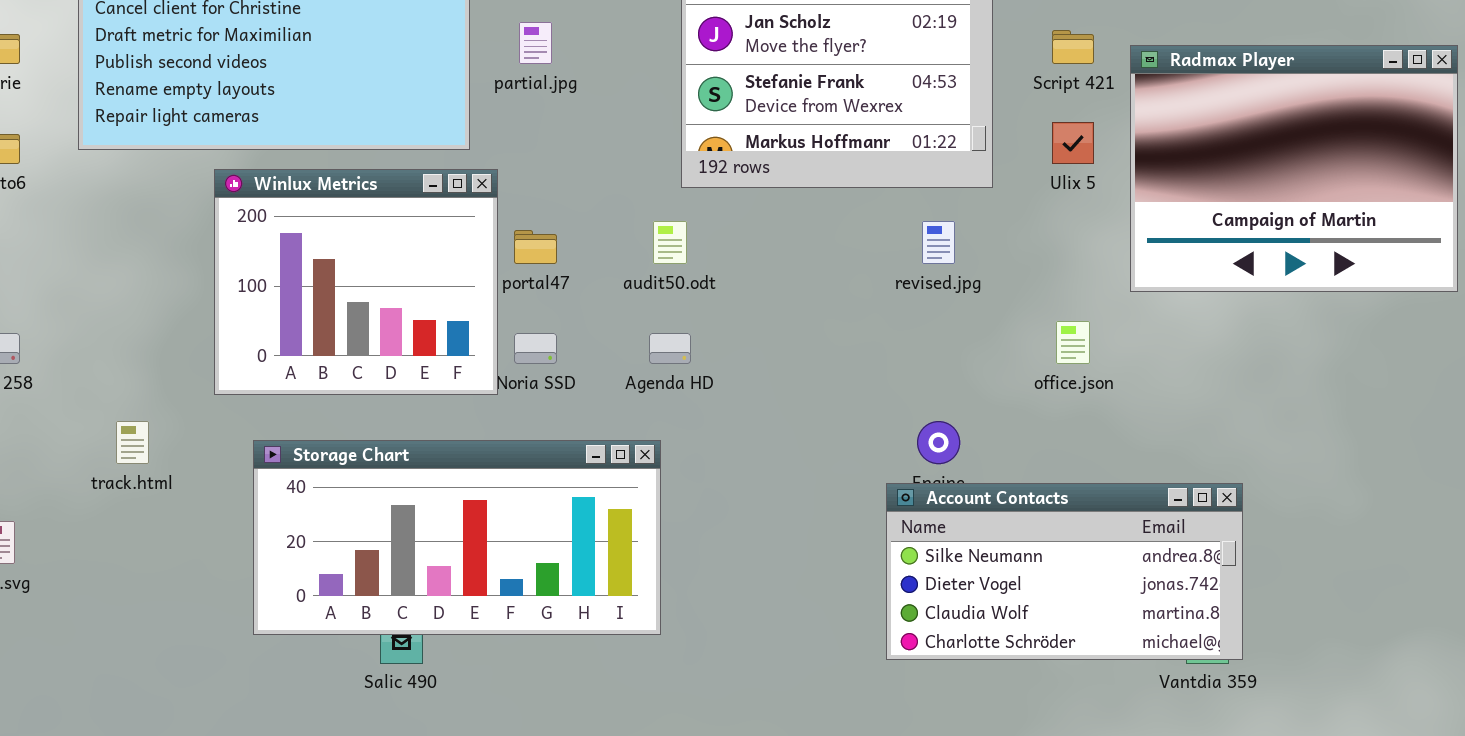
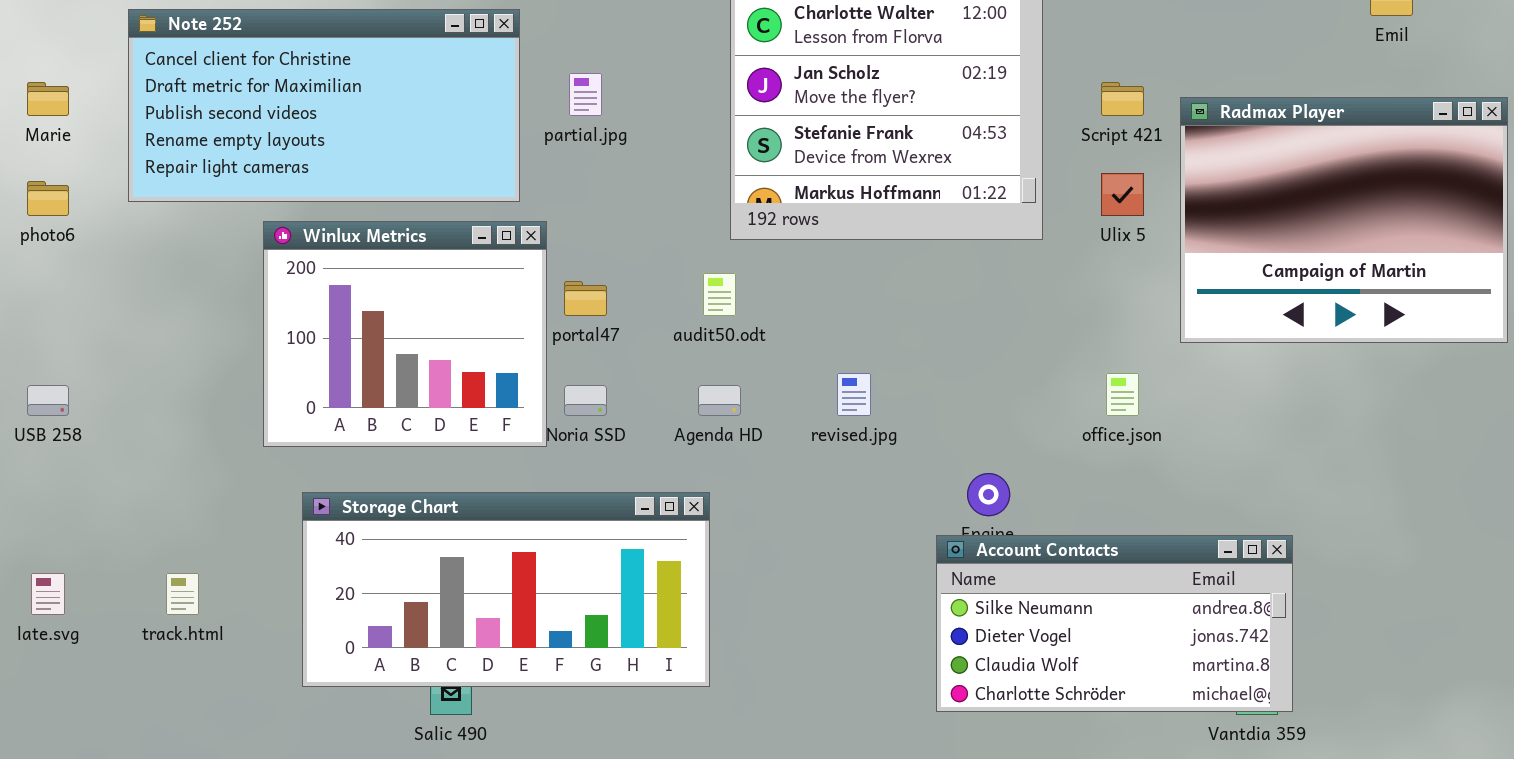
revised.jpg: [922,221,955,264] -> [837,373,871,416], moved
track.html: [116,421,149,464] -> [166,573,199,615], moved

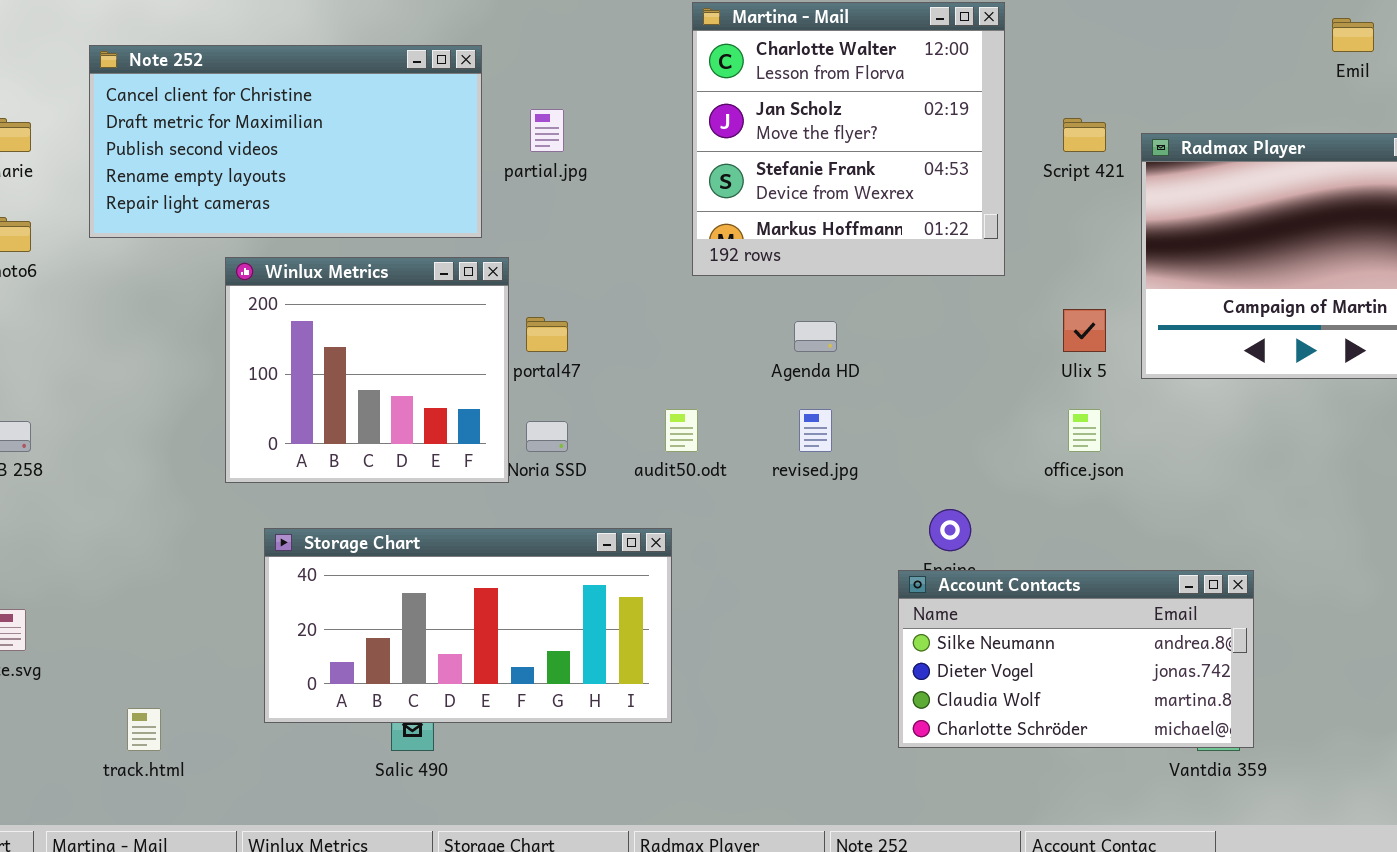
Ulix 5: [1101,173,1144,216] -> [1063,309,1106,352], moved
audit50.odt: [703,273,736,316] -> [665,409,698,452], moved
Agenda HD: [698,385,741,416] -> [794,321,837,352], moved
track.html: [166,573,199,615] -> [127,708,161,751], moved

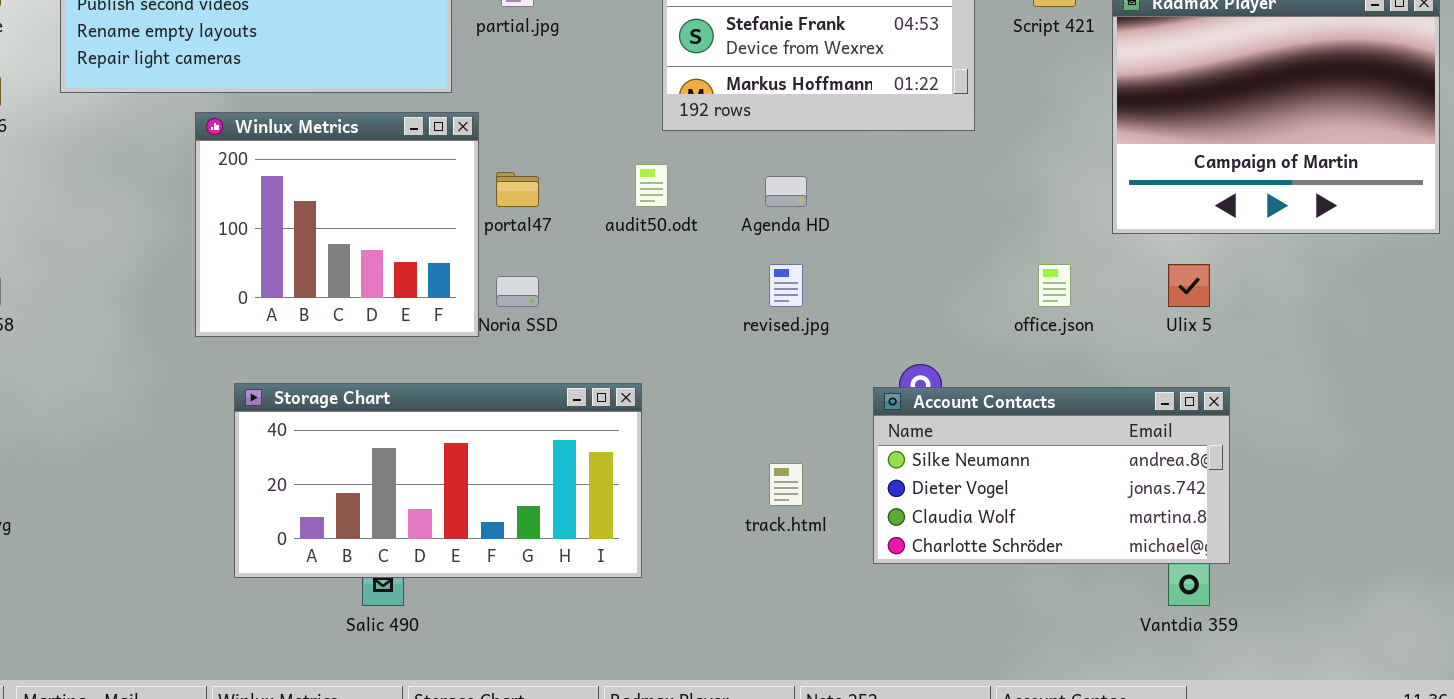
Ulix 5: [1063,309,1106,352] -> [1168,264,1210,307], moved
audit50.odt: [665,409,698,452] -> [635,164,668,207], moved
Account Contacts: [898,570,1254,748] -> [873,387,1230,564], moved
track.html: [127,708,161,751] -> [769,463,803,506], moved

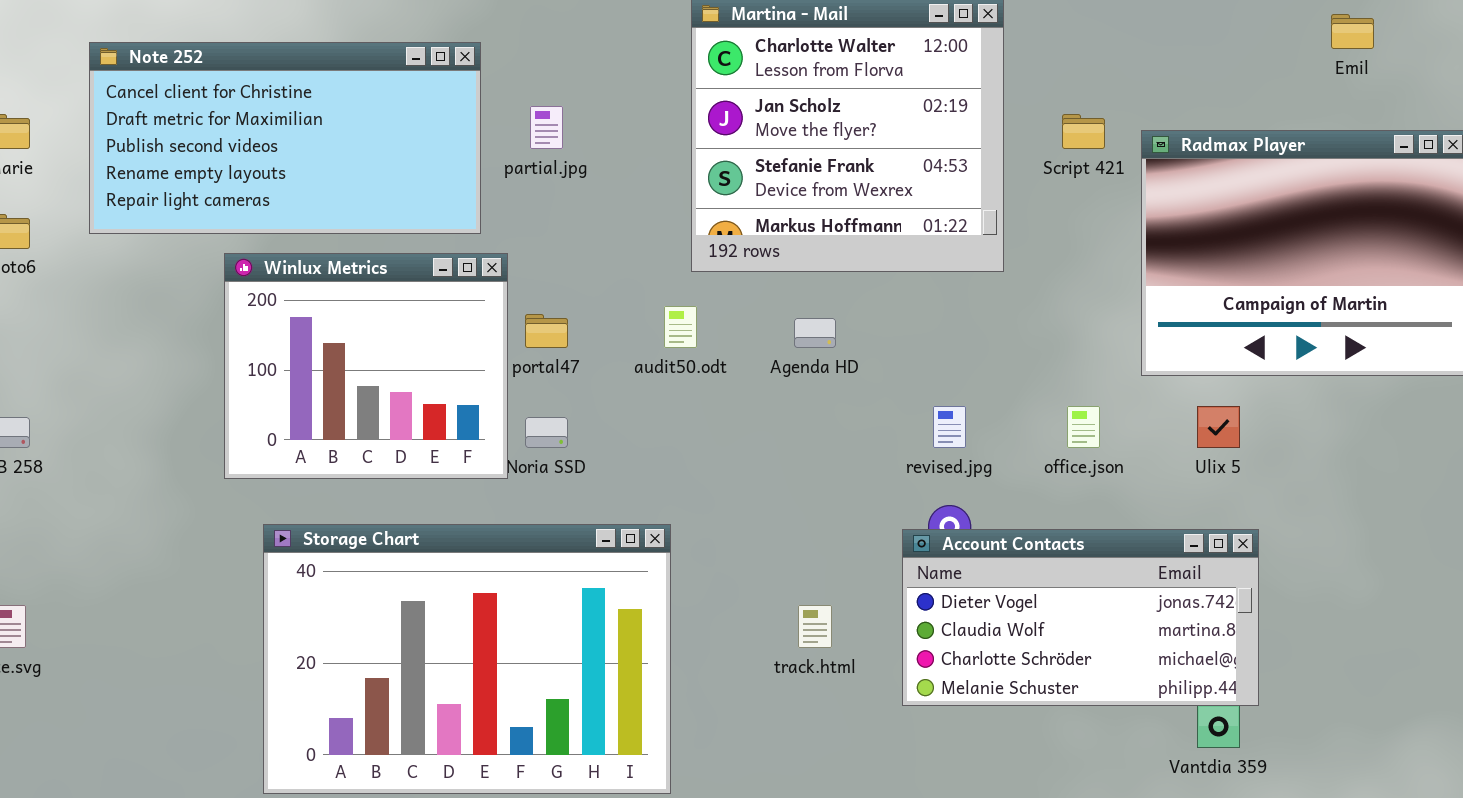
revised.jpg: [769,264,803,307] -> [933,406,966,448], moved
Storage Chart: [234,383,642,578] -> [263,524,671,794], resized
Account Contacts: [873,387,1230,564] -> [902,529,1259,706], scrolled down 1 row

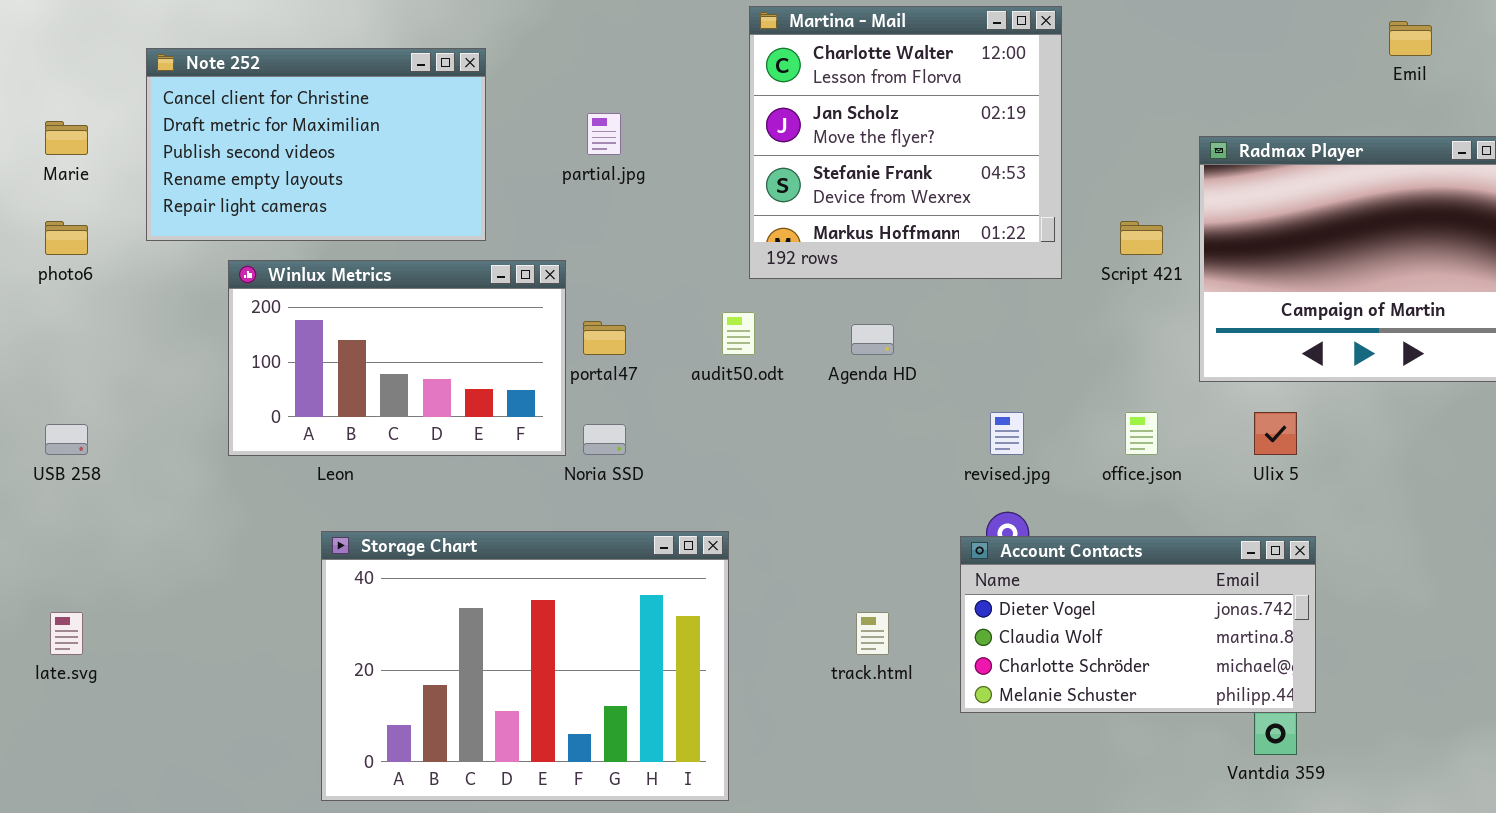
Note 252: [89,42,481,234] -> [146,48,486,241], resized
Script 421: [1062,114,1105,149] -> [1120,221,1163,255], moved
Winlux Metrics: [224,253,508,479] -> [228,260,566,456], resized

